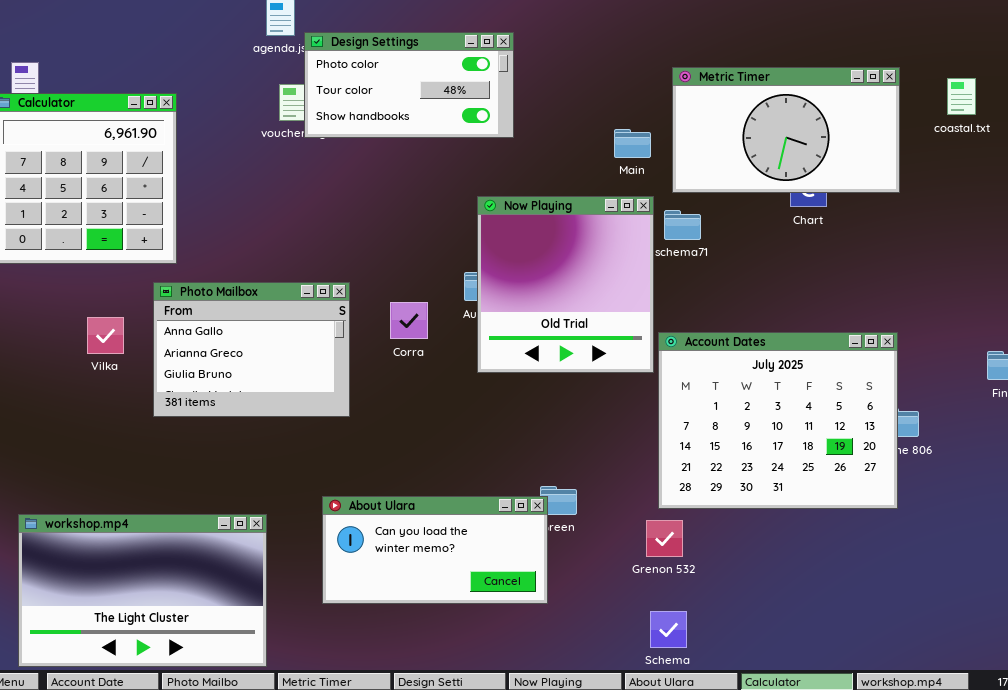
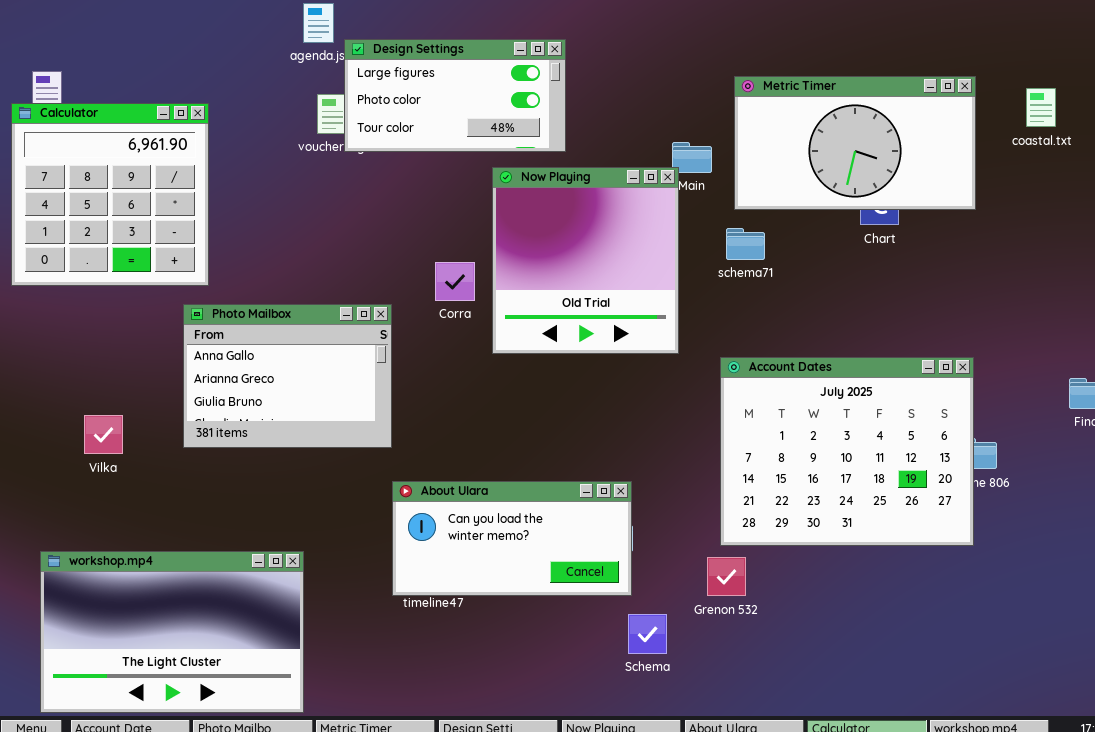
Design Settings: [304,32,514,138] -> [344,39,566,152], scrolled up 1 row
Now Playing: [477,196,654,373] -> [492,167,679,354], moved
Corra: [390,302,428,339] -> [435,262,475,301], moved
Vilka: [87,317,124,354] -> [84,415,123,454], moved
About Ulara: [322,496,548,604] -> [392,481,632,596], moved
Schema: [650,611,687,648] -> [628,614,667,654], moved

